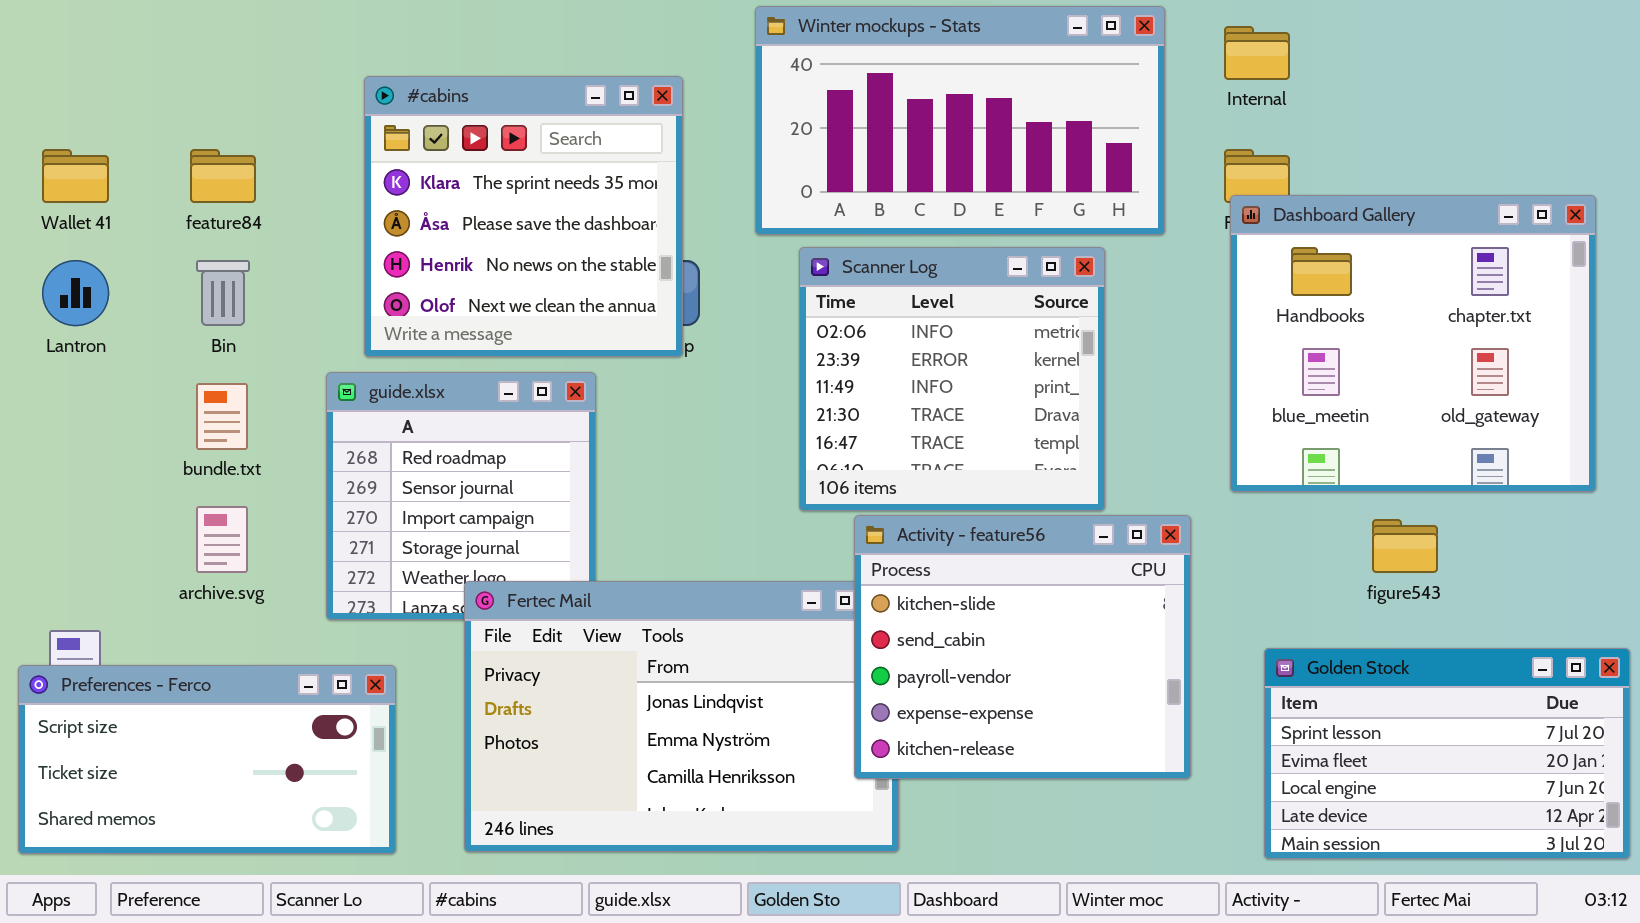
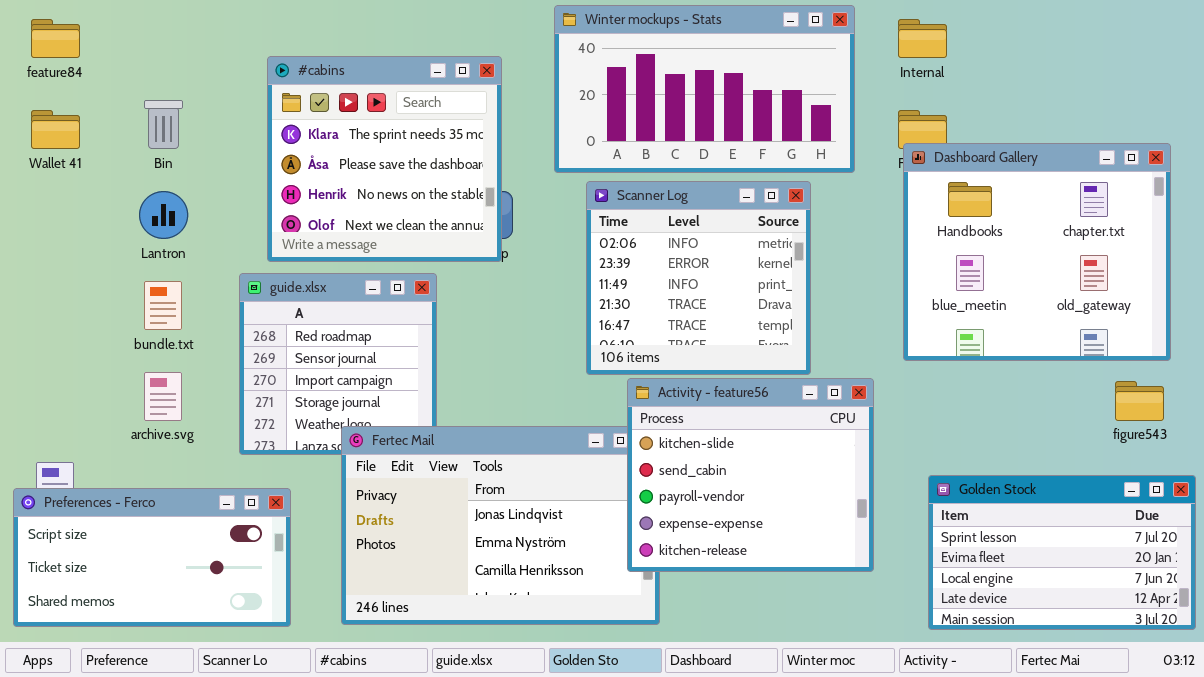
feature84: [190,149,256,203] -> [31,19,80,58], moved
Lantron: [42,260,109,326] -> [139,191,188,239], moved
Bin: [196,260,250,326] -> [144,100,183,149], moved
figure543: [1372,519,1438,573] -> [1115,381,1164,421], moved

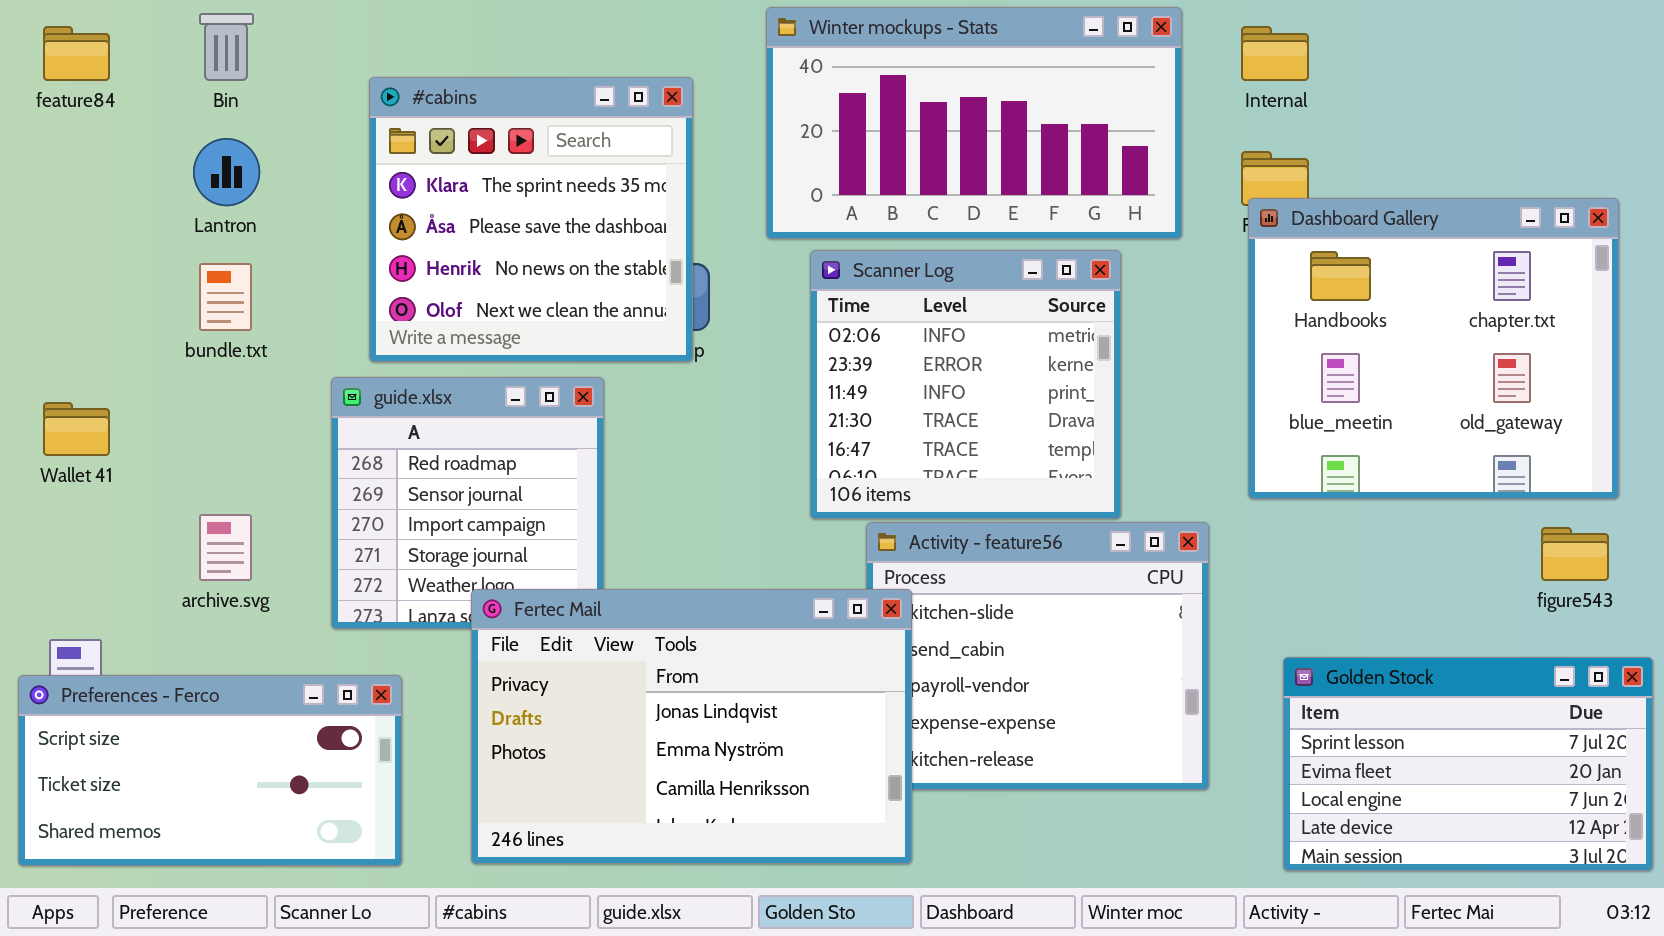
Bin: [144,100,183,149] -> [199,13,254,81], moved
Wallet 41: [31,110,80,149] -> [43,402,110,456], moved
Lantron: [139,191,188,239] -> [193,138,260,206], moved
bundle.txt: [144,281,182,330] -> [199,263,252,331], moved
Fertec Mail: [341,426,660,625] -> [471,589,912,864], raised

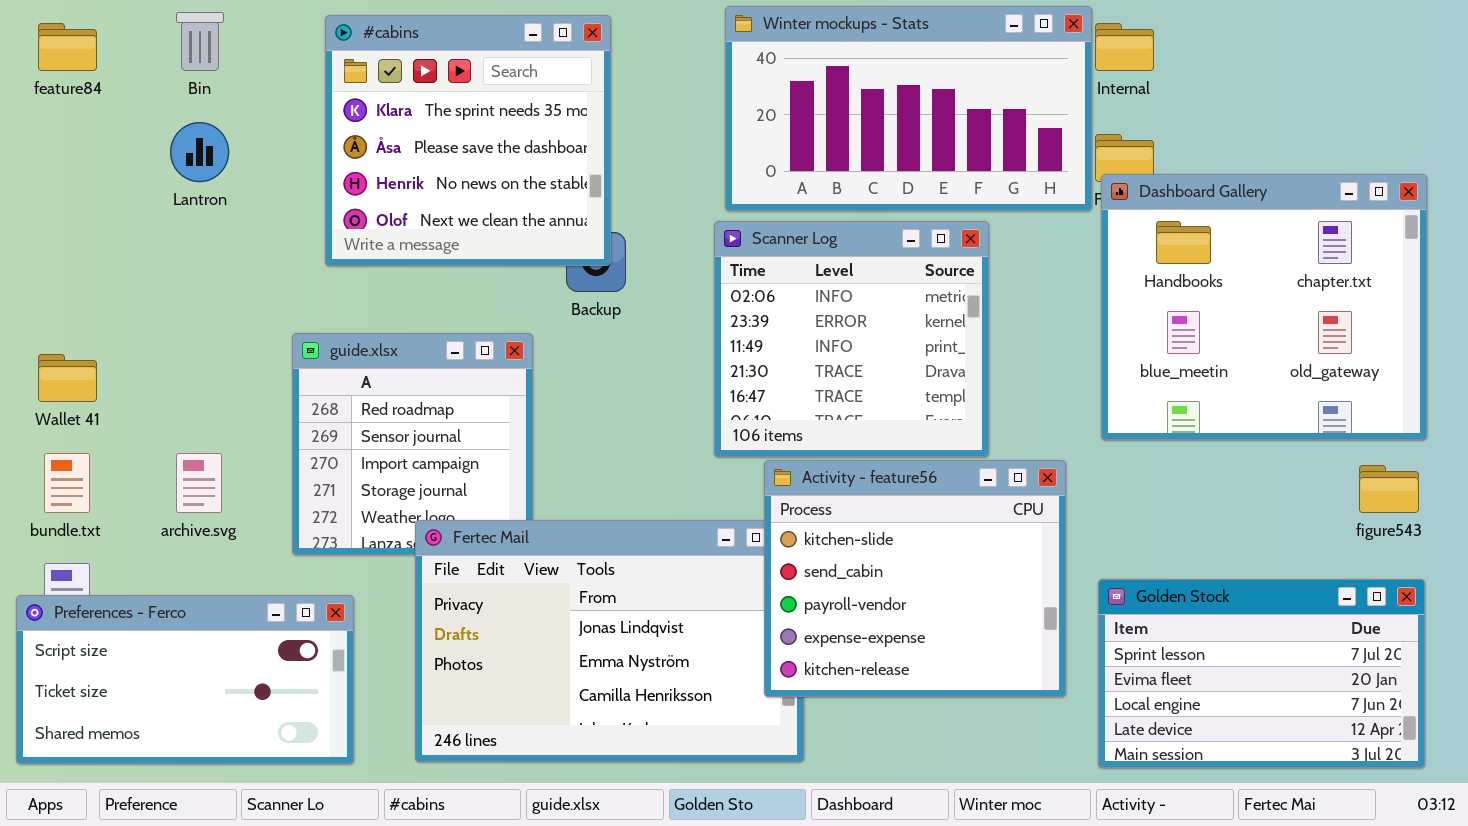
Winter mockups - Stats: [766,7,1182,239] -> [725,6,1092,211], moved
#cabins: [369,77,693,362] -> [325,15,611,266], moved
bundle.txt: [199,263,252,331] -> [44,453,90,513], moved
Activity - feature56: [866,522,1209,790] -> [764,460,1066,697], raised
Golden Stock: [1283,657,1653,871] -> [1098,579,1425,768], moved

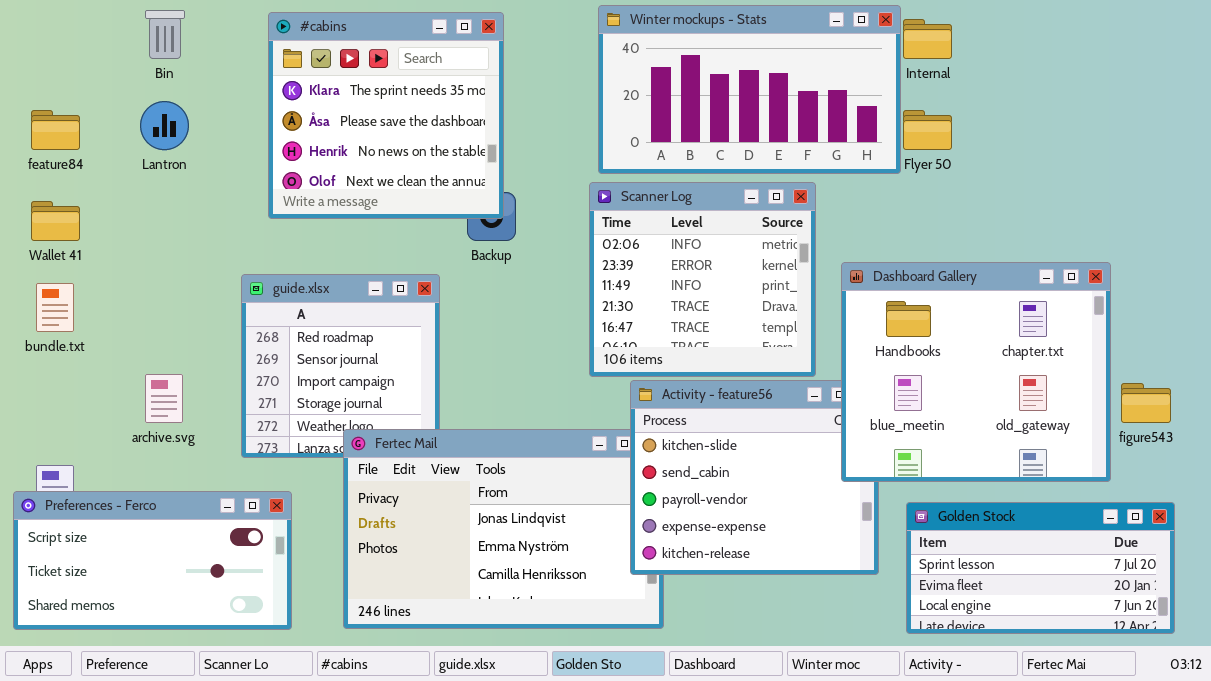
feature84: [38,23,97,71] -> [31,110,80,150], moved
Dashboard Gallery: [1101,174,1427,440] -> [841,262,1111,482], moved
Wallet 41: [38,354,97,402] -> [31,201,80,241], moved
bundle.txt: [44,453,90,513] -> [36,283,74,332], moved
Golden Stock: [1098,579,1425,768] -> [906,502,1175,634], resized

